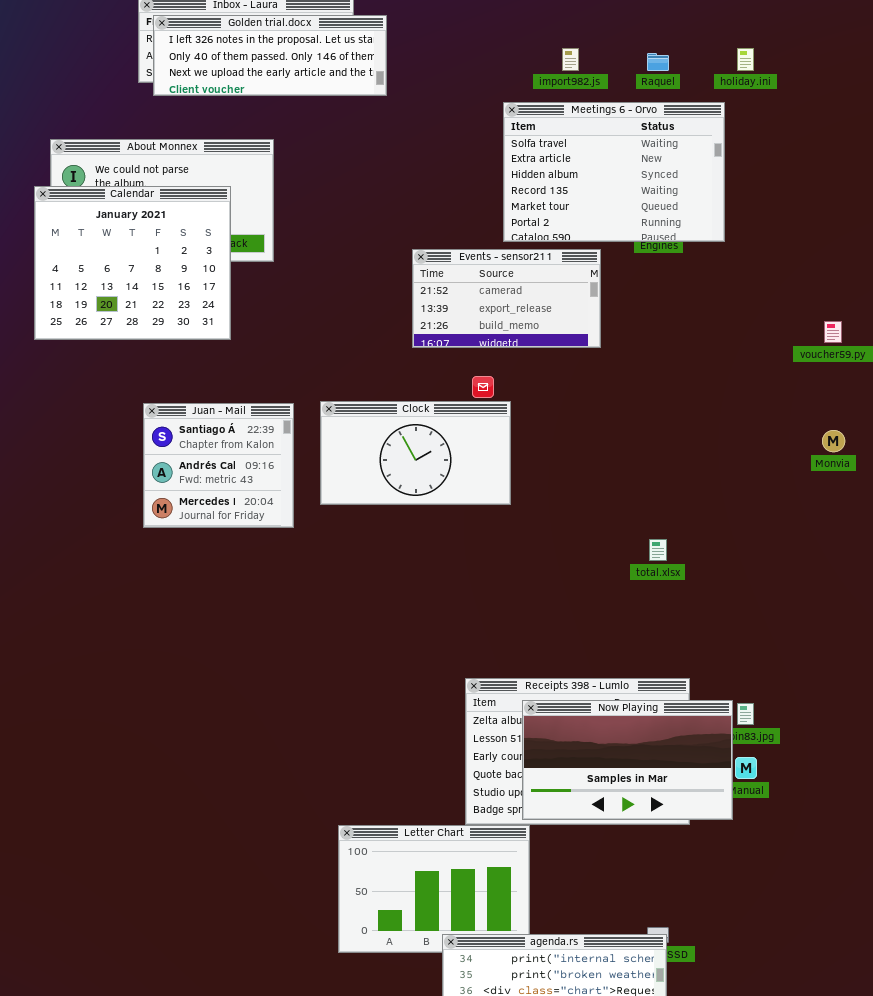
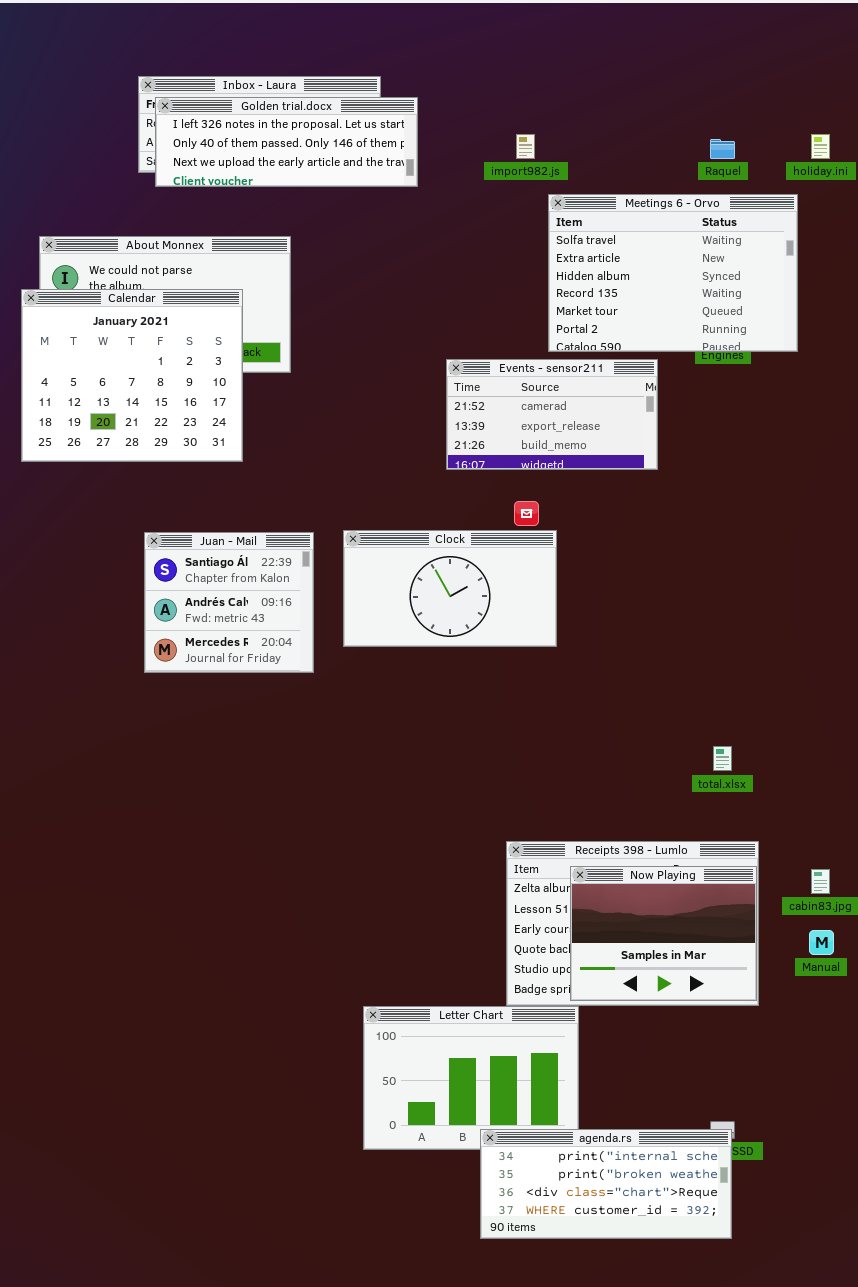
import982.js: [562,48,579,71] -> [516,134,535,159], moved
total.xlsx: [649,539,667,561] -> [713,746,732,771], moved
Now Playing: [522,700,733,820] -> [570,866,757,1001], resized

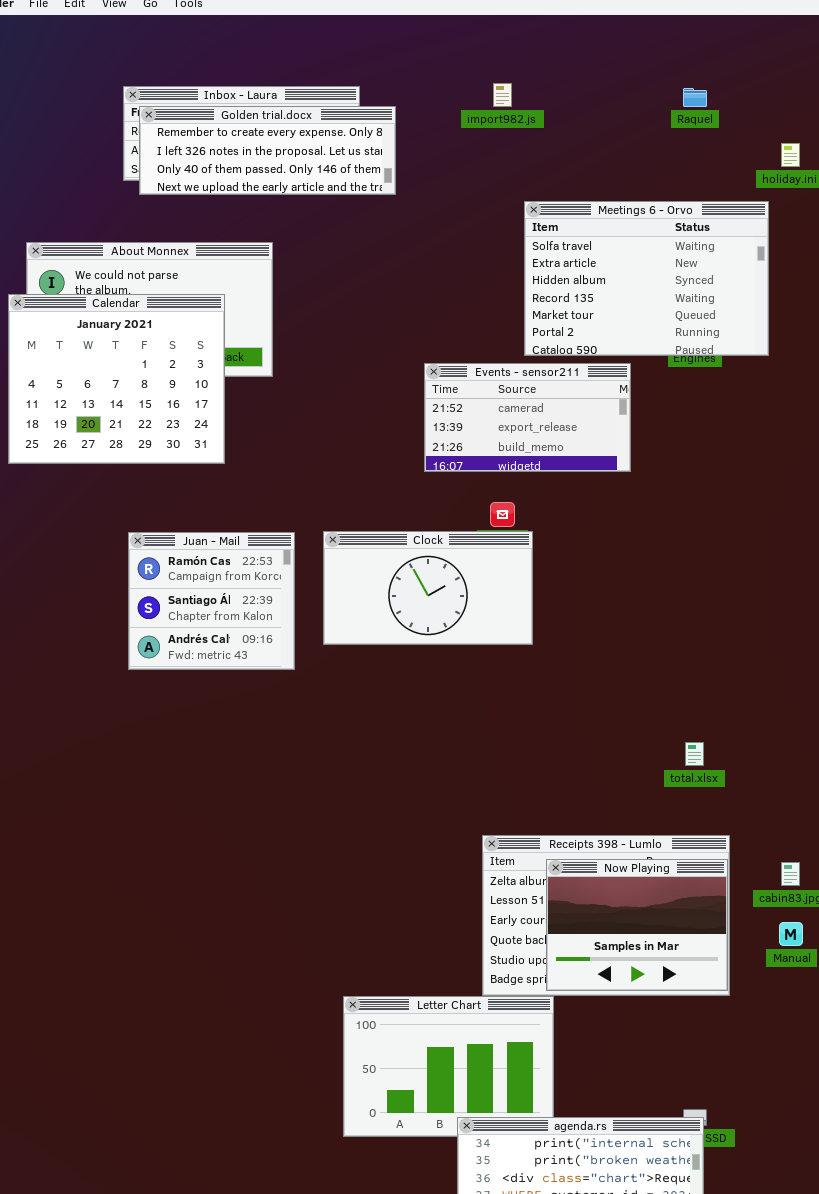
Golden trial.docx: [155,97,418,187] -> [139,106,396,195], scrolled up 1 row
import982.js: [516,134,535,159] -> [493,83,512,107], moved
Raquel: [710,139,735,159] -> [683,88,707,107], moved
Juan - Mail: [144,532,314,673] -> [128,532,295,670], scrolled up 1 row

